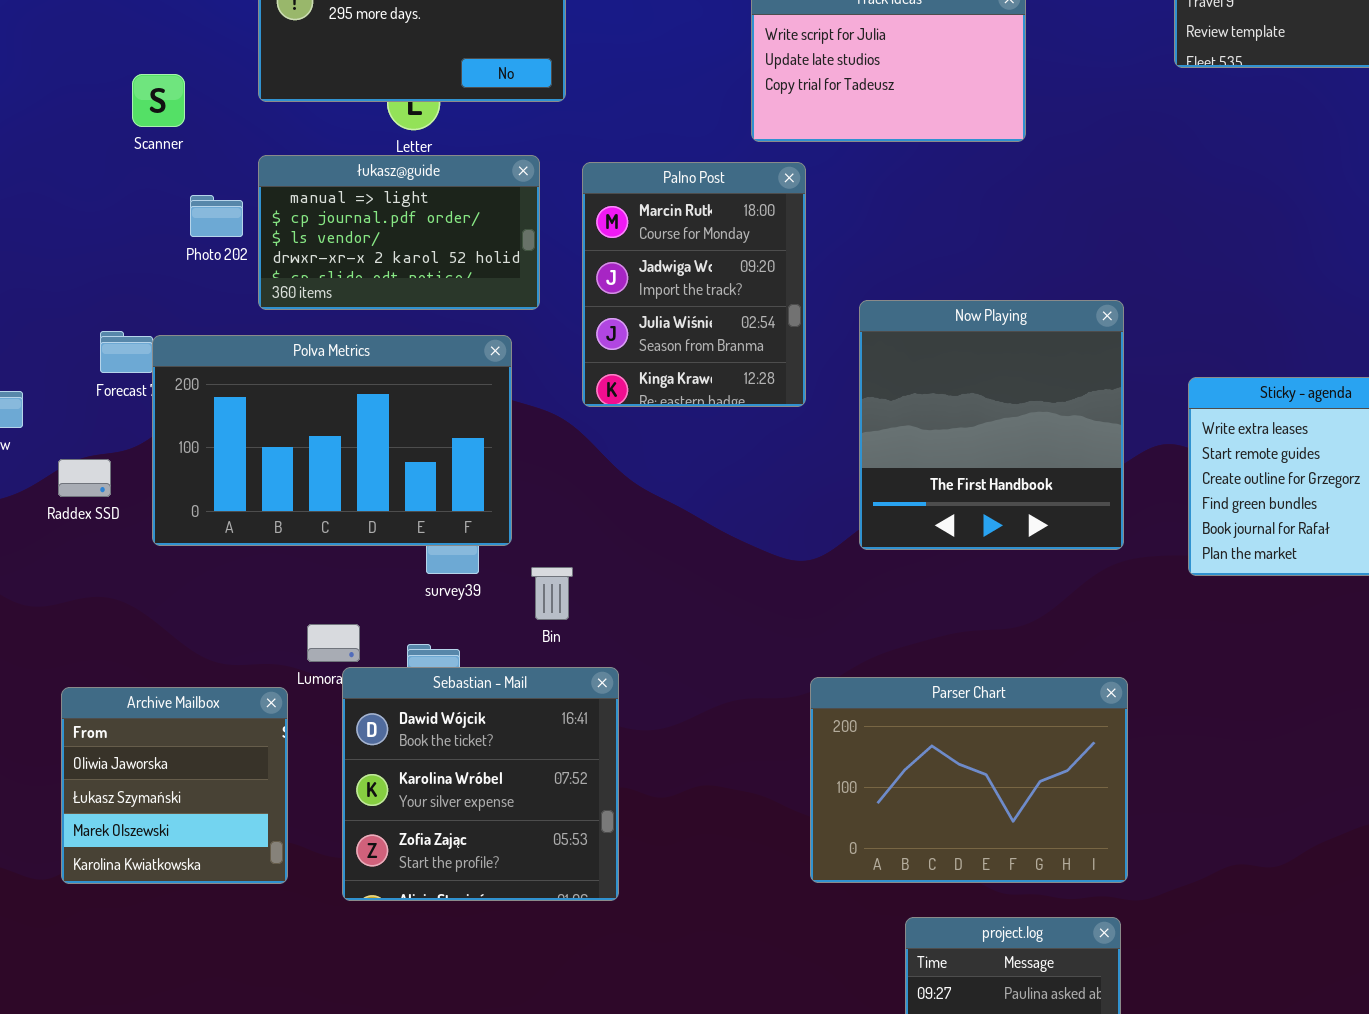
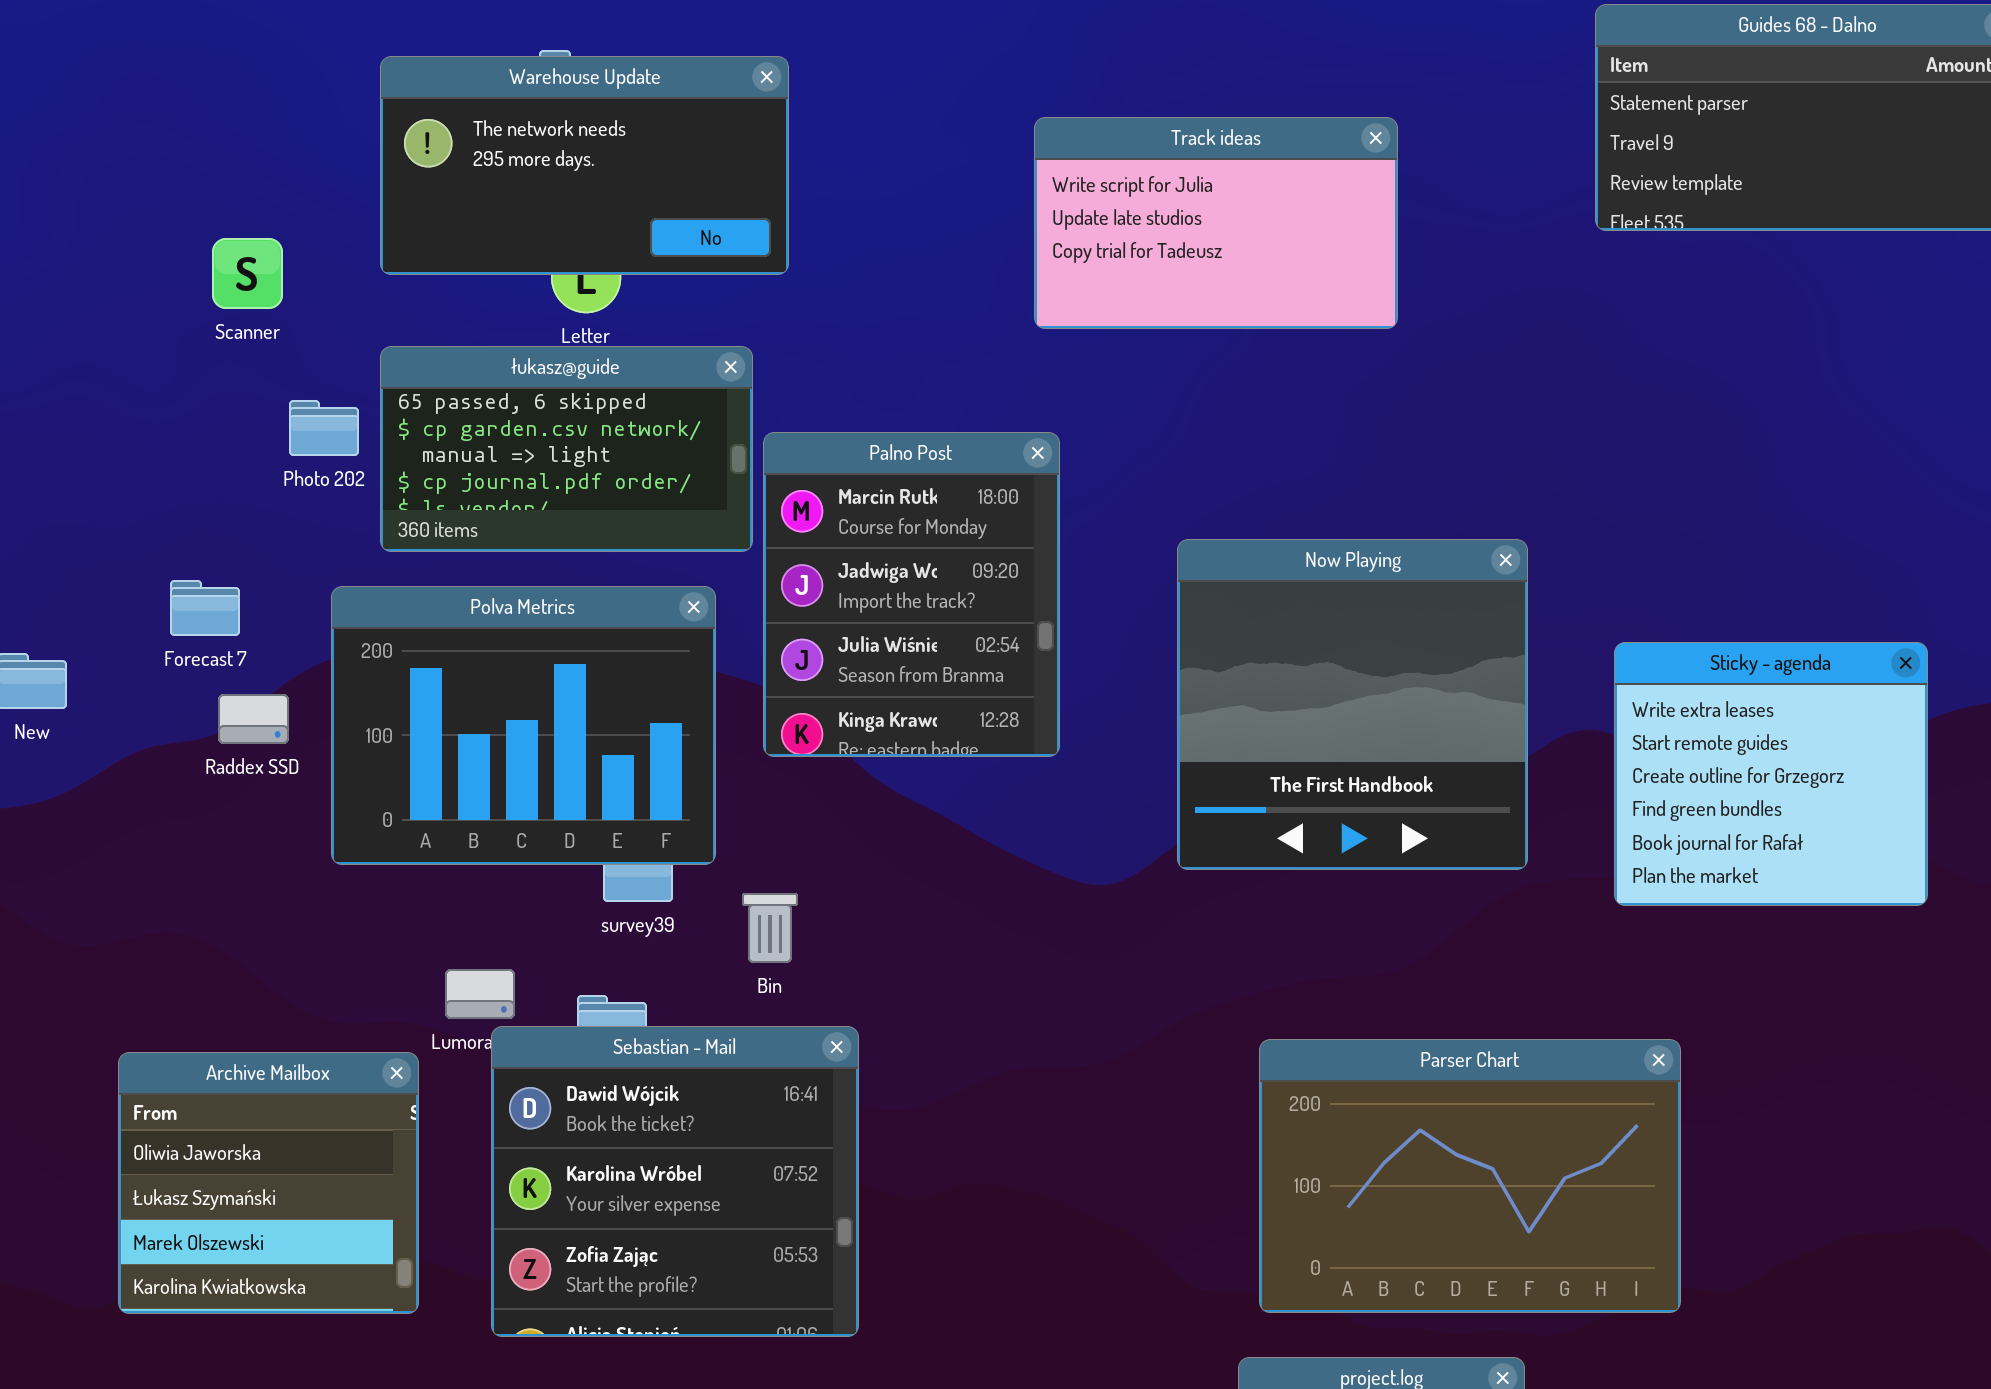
łukasz@guide: [258,155,540,310] -> [380,346,753,552], scrolled up 2 rows
Palno Post: [582,162,806,407] -> [763,432,1060,757], moved
Polva Metrics: [152,335,512,546] -> [331,586,716,865], resized
Raddex SSD: [58,459,111,497] -> [218,694,289,744], moved
Parser Chart: [810,677,1128,883] -> [1259,1039,1681,1313], moved

